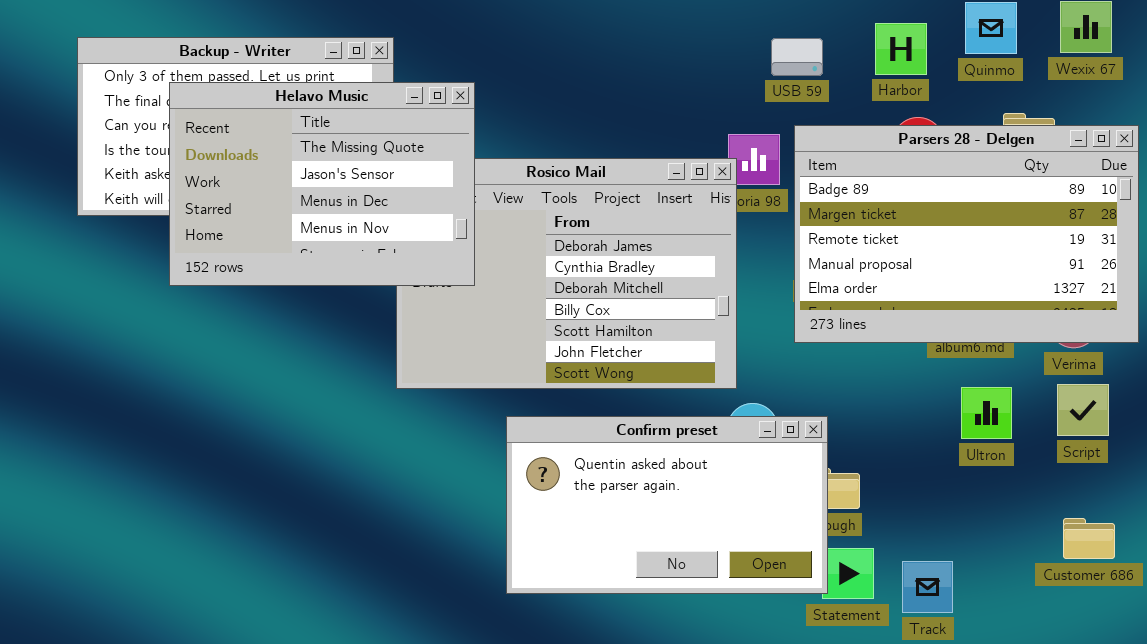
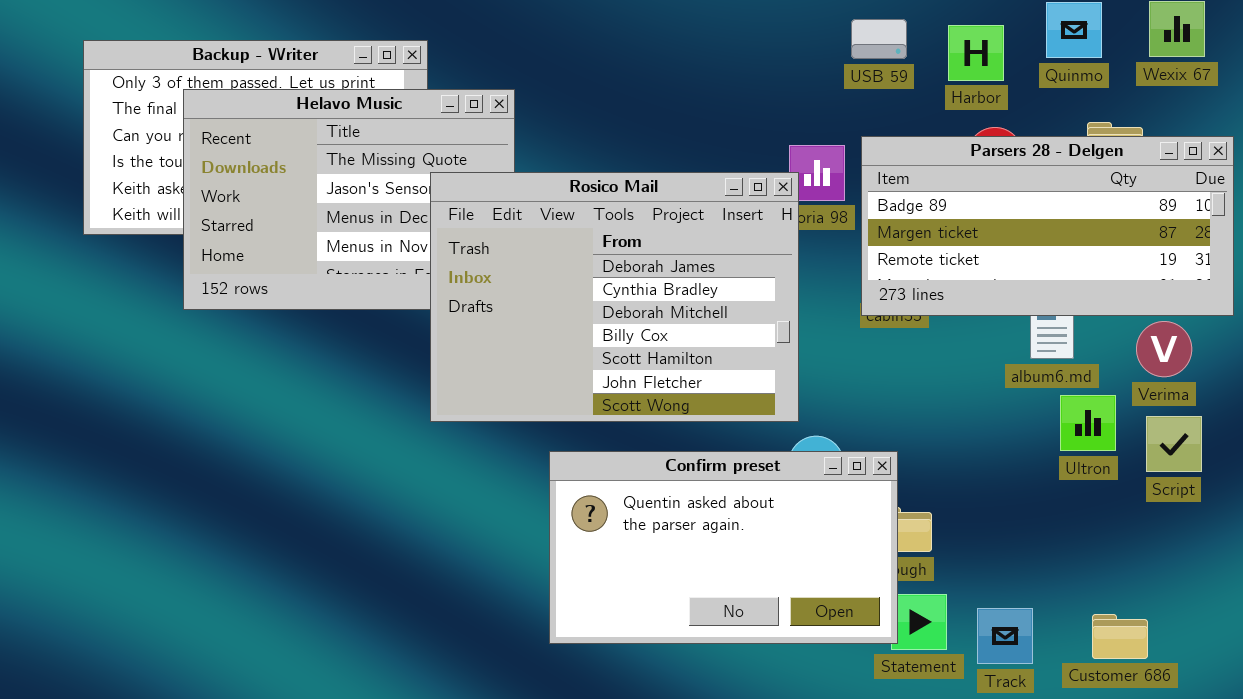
USB 59: [771,38,823,76] -> [851,19,907,59], moved
Parsers 28 - Delgen: [794,125,1139,343] -> [861,136,1234,316], resized
Rosico Mail: [396,158,737,389] -> [430,172,799,422], raised
Ultron: [961,387,1012,439] -> [1060,395,1116,451], moved
Customer 686: [1063,518,1115,559] -> [1092,614,1148,659], moved

